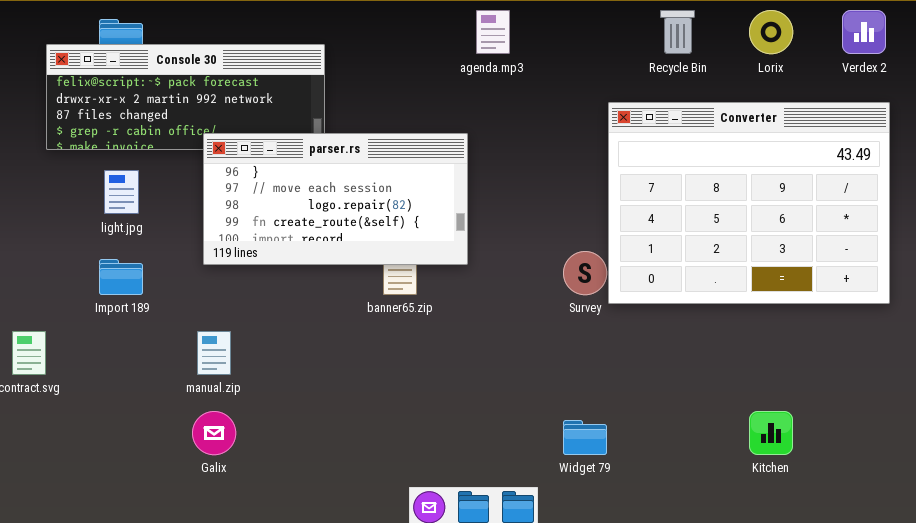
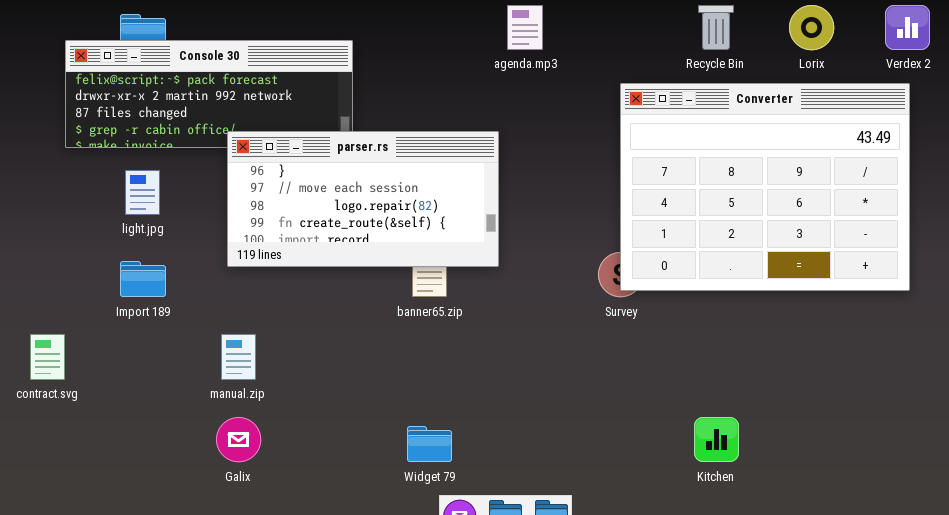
Converter: [608,102,890,304] -> [620,83,910,291], moved
Kitchen: [749,411,793,455] -> [694,417,739,462], moved
Widget 79: [563,420,607,455] -> [407,426,452,462], moved

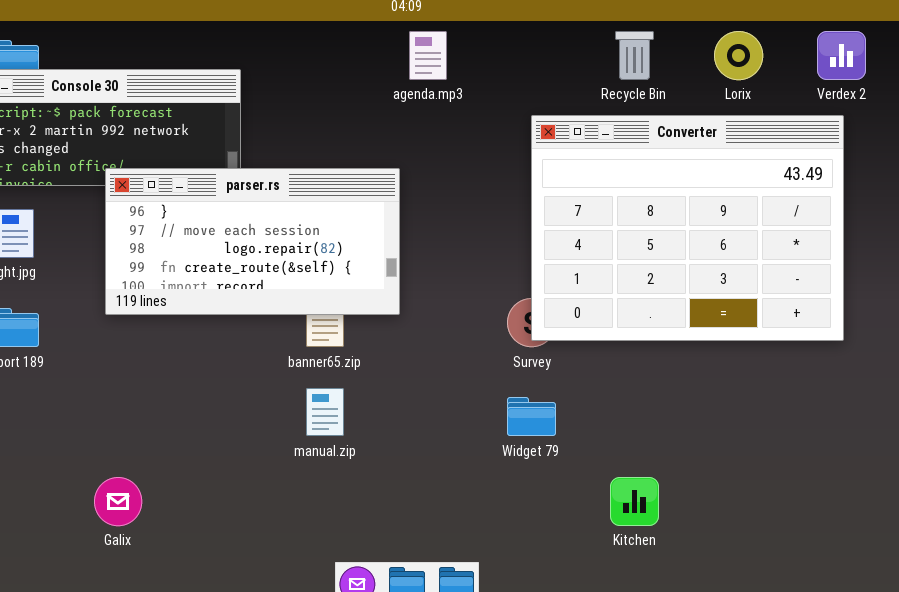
manual.zip: [221,334,256,380] -> [306,388,344,436], moved
Widget 79: [407,426,452,462] -> [507,397,556,436], moved

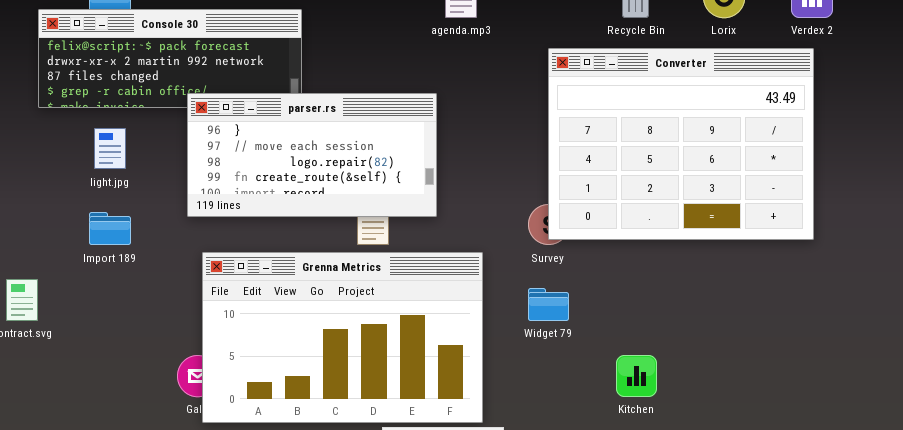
Grenna Metrics: none -> [202,252,483,423], opened

